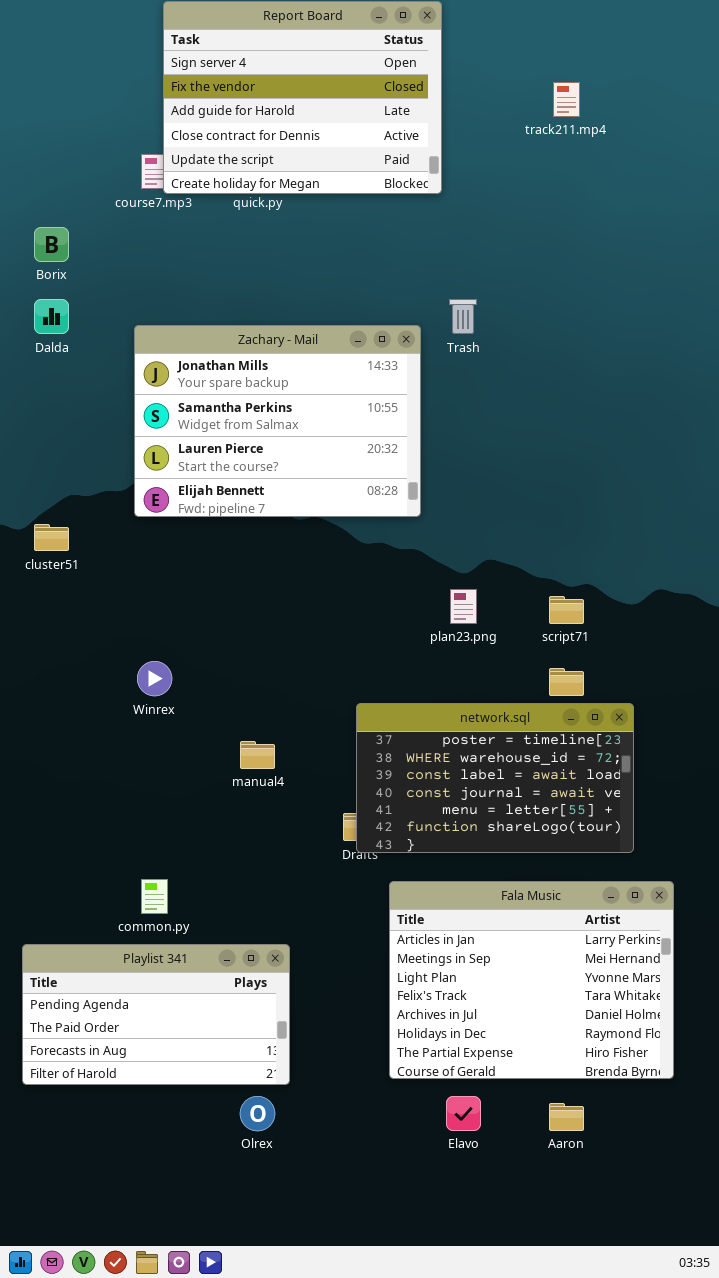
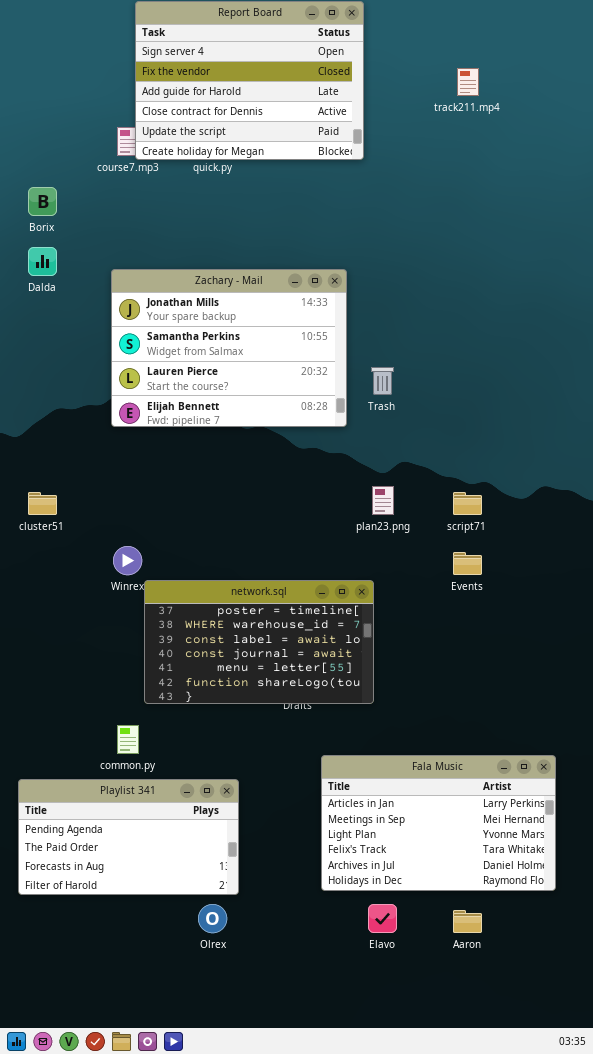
Trash: [449,299,477,334] -> [371,367,394,395], moved
cluster51: [34,524,69,551] -> [28,492,57,515], moved
network.sql: [356,703,634,853] -> [144,580,374,704], moved
Fala Music: [389,881,674,1079] -> [321,755,556,891], resized

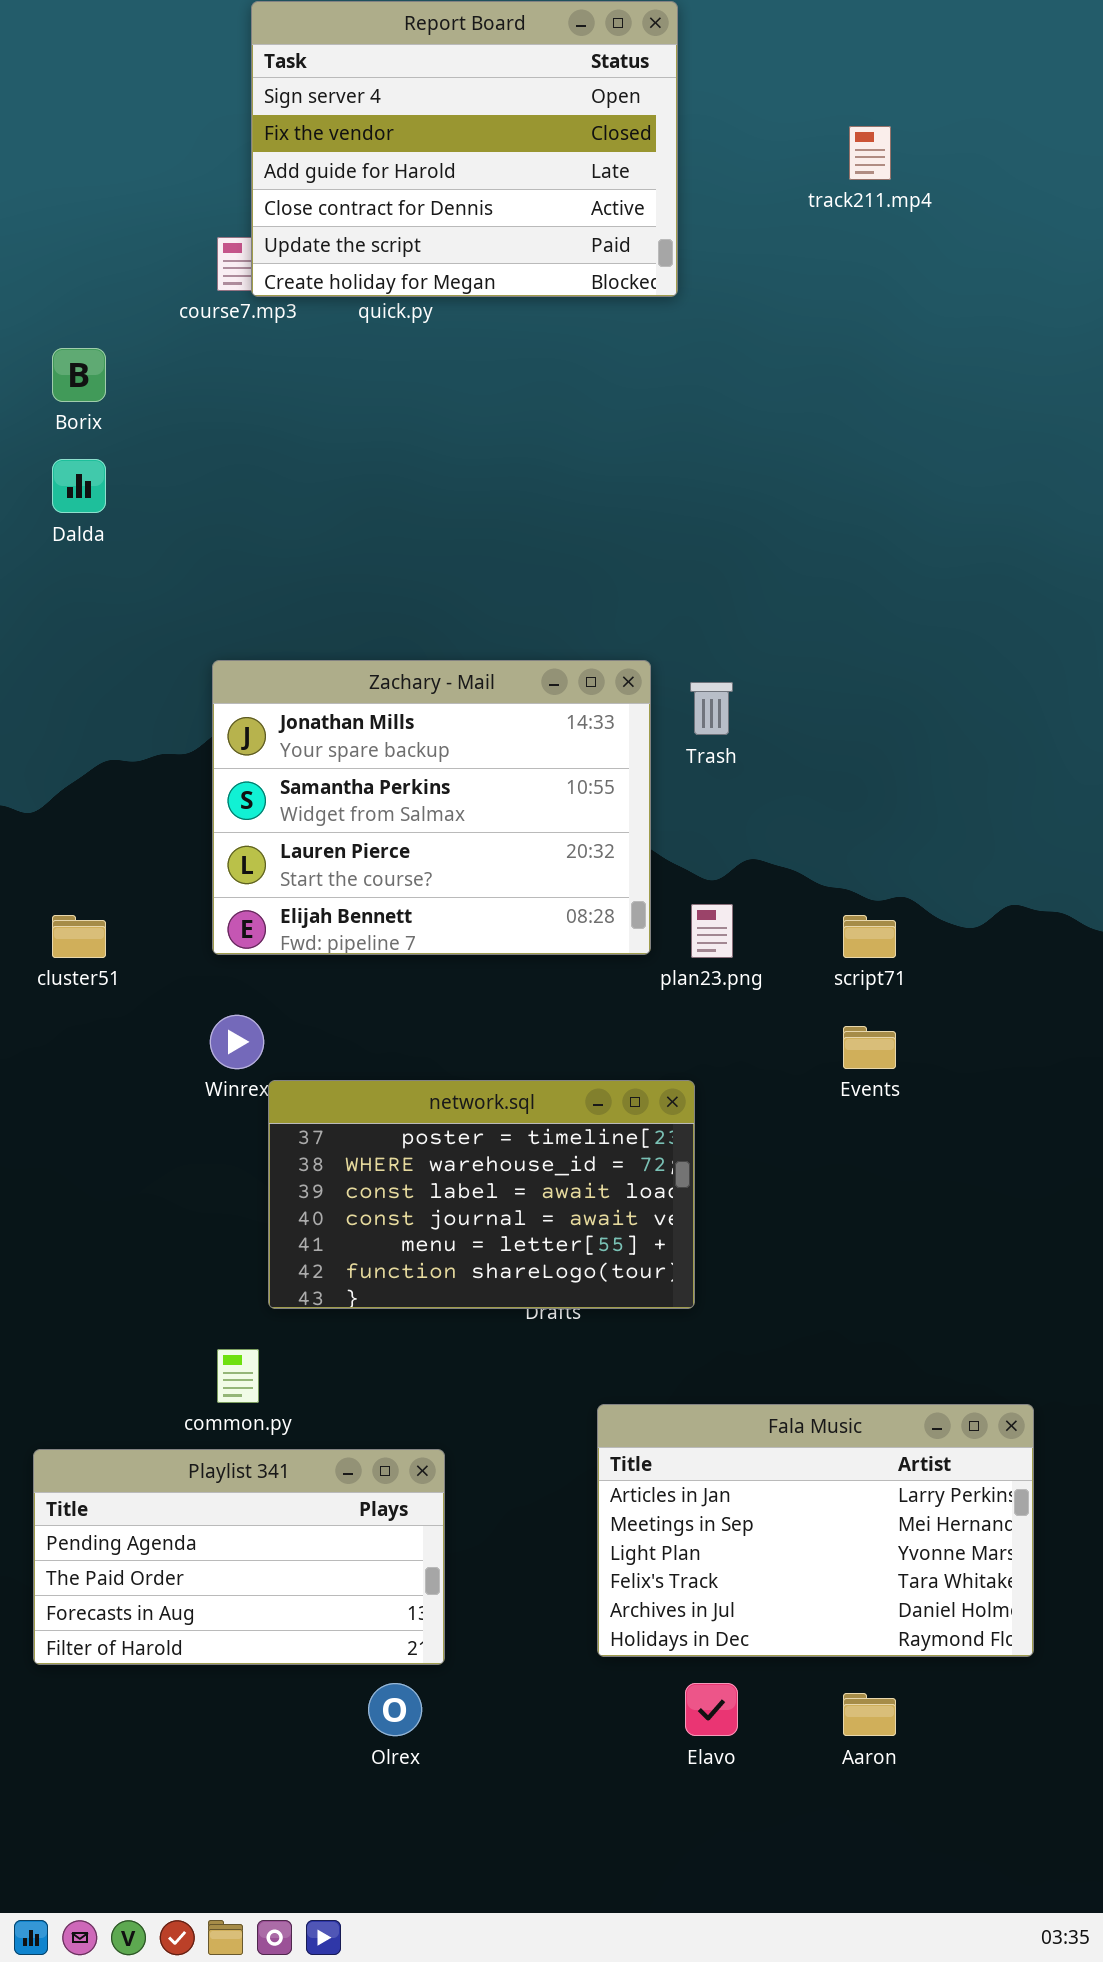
Zachary - Mail: [111,269,347,427] -> [212,660,651,955], moved

